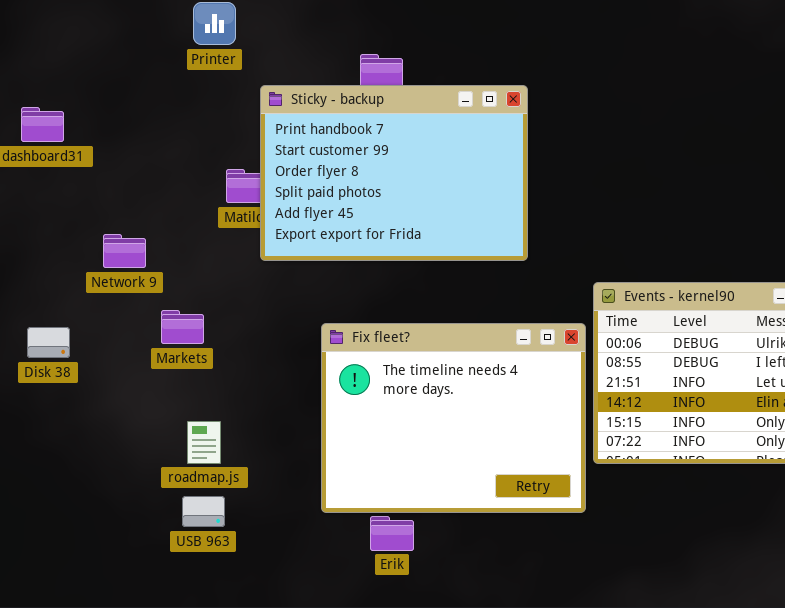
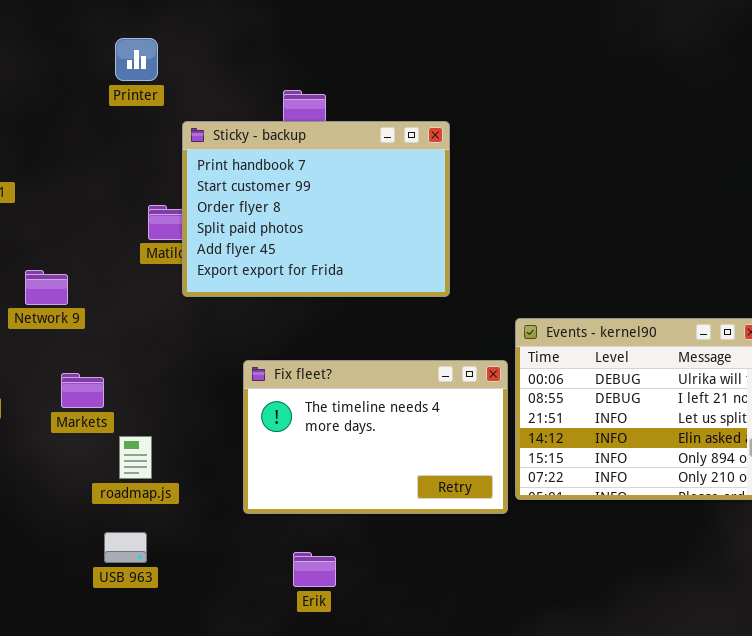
Markets: [161,310,204,344] -> [61,373,104,408], moved
Fix fleet?: [321,323,586,513] -> [243,360,508,514], resized
roadmap.js: [187,421,221,464] -> [119,436,152,479], moved

